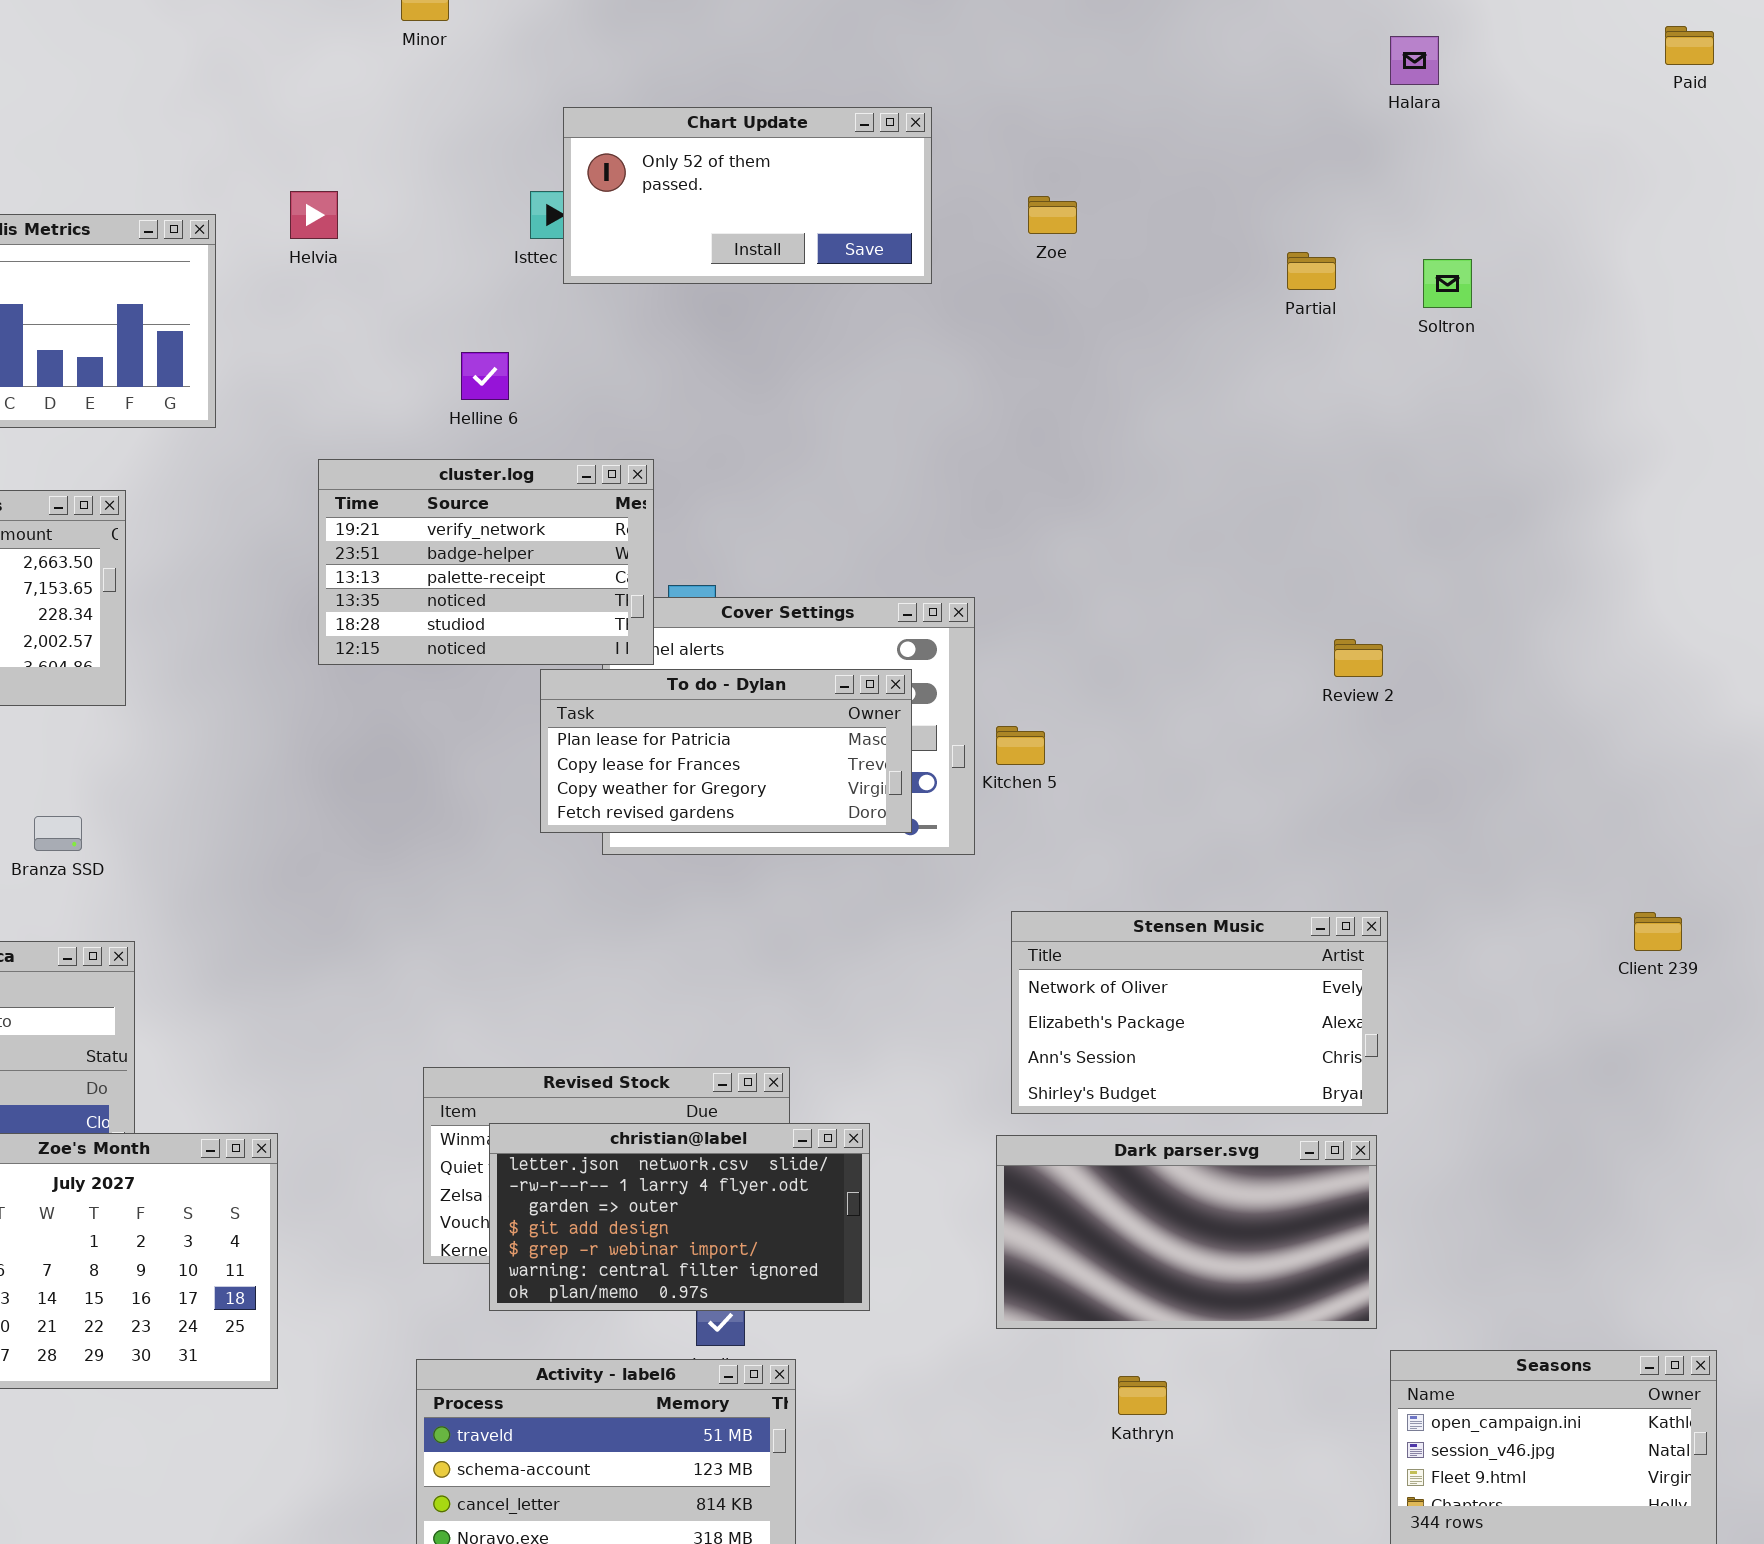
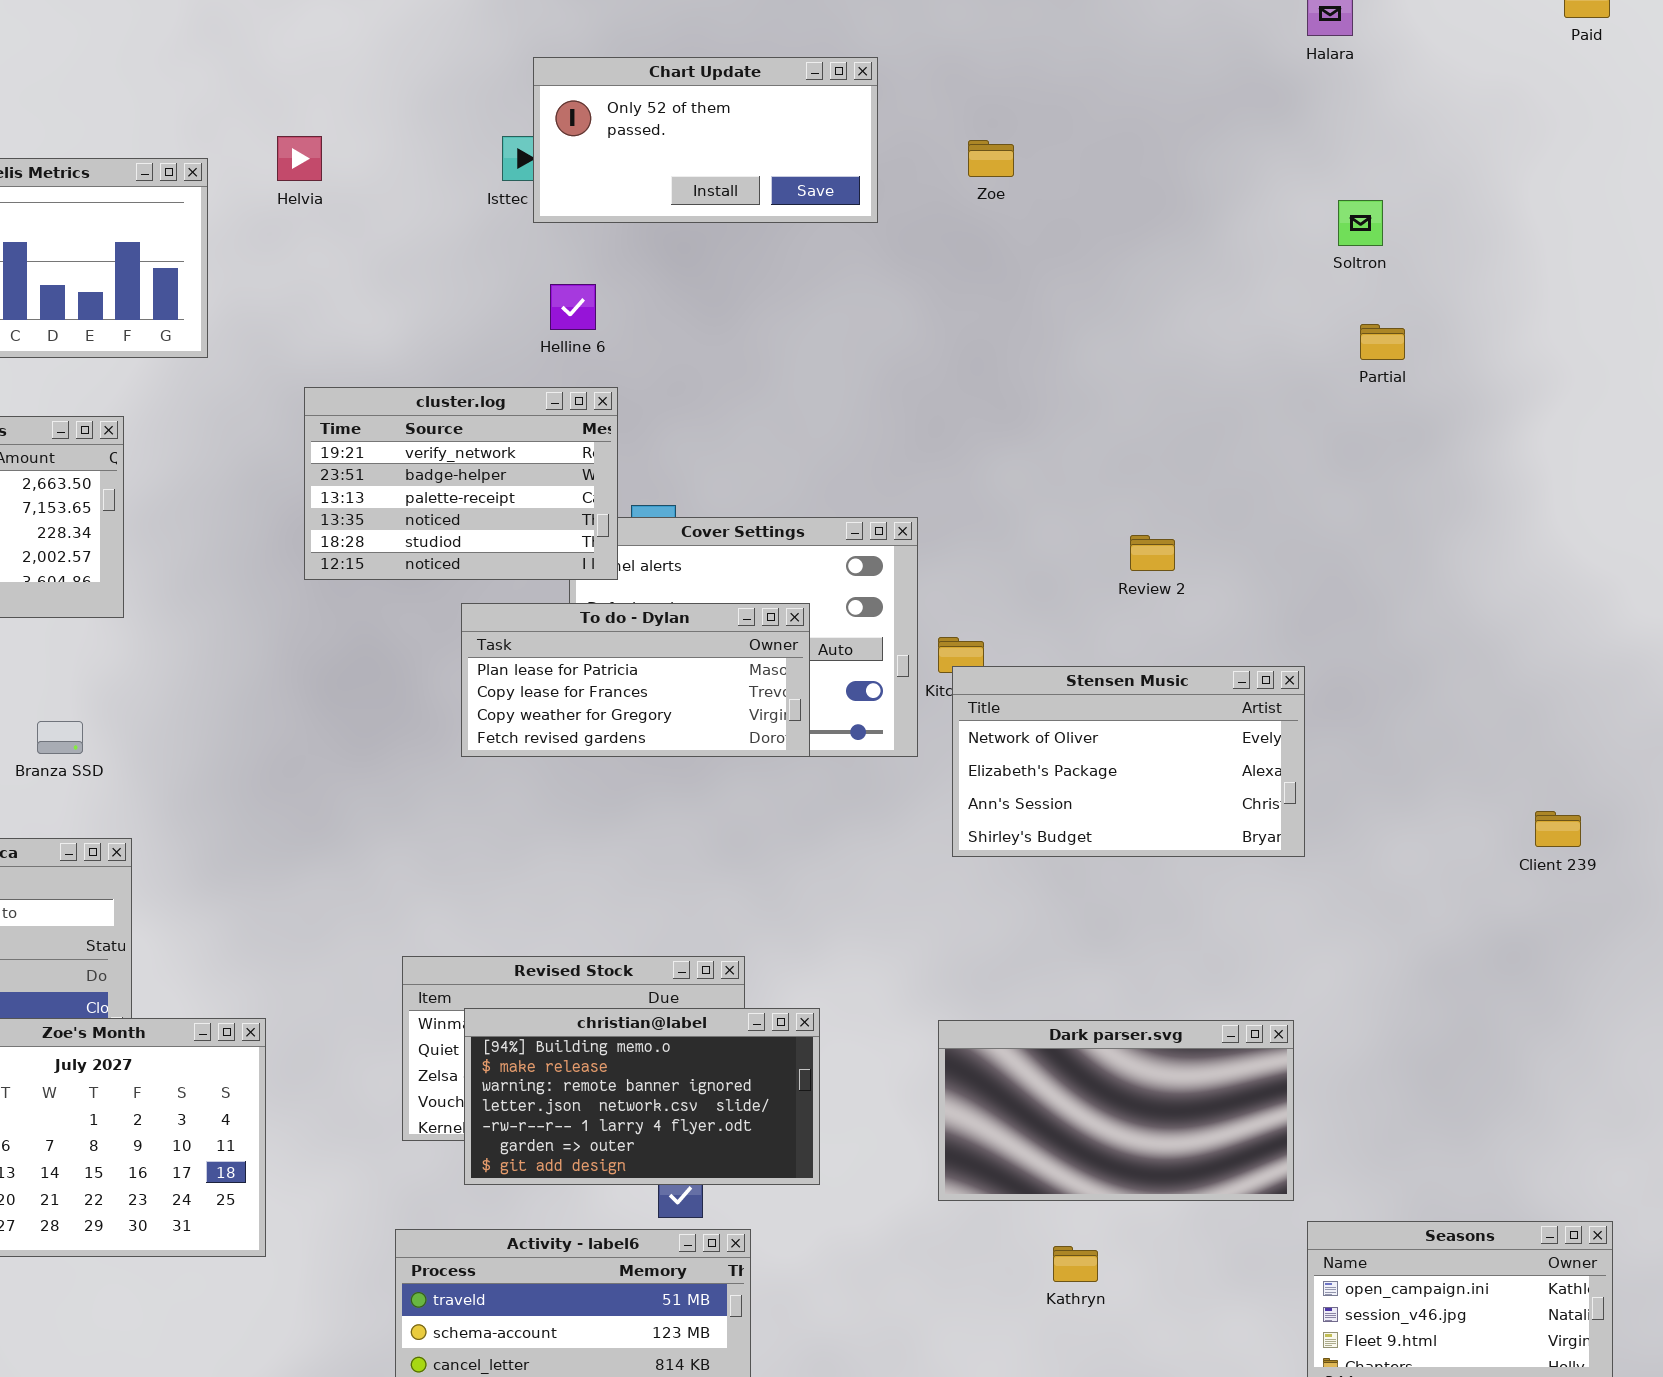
Partial: [1287,252,1336,290] -> [1360,324,1405,360], moved
Helline 6: [461,352,509,400] -> [550,284,596,330], moved
Review 2: [1334,639,1383,677] -> [1130,535,1175,571], moved
To do - Dylan: [540,669,912,833] -> [461,603,810,757], moved
Stensen Music: [1011,911,1388,1114] -> [952,666,1305,857], moved
christian@label: [489,1123,870,1311] -> [464,1008,820,1185], scrolled up 3 rows

